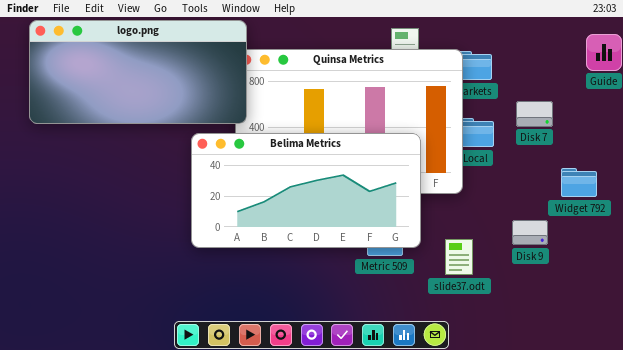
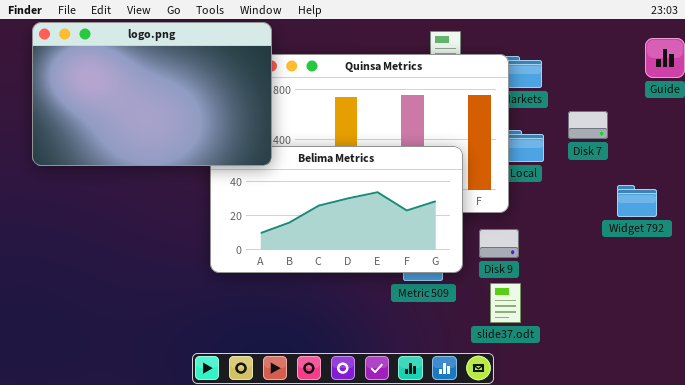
logo.png: [29,20,247,124] -> [32,22,272,166], resized
Disk 9: [512,220,548,245] -> [479,229,519,258], moved
slide37.odt: [445,239,473,275] -> [490,283,521,323], moved

